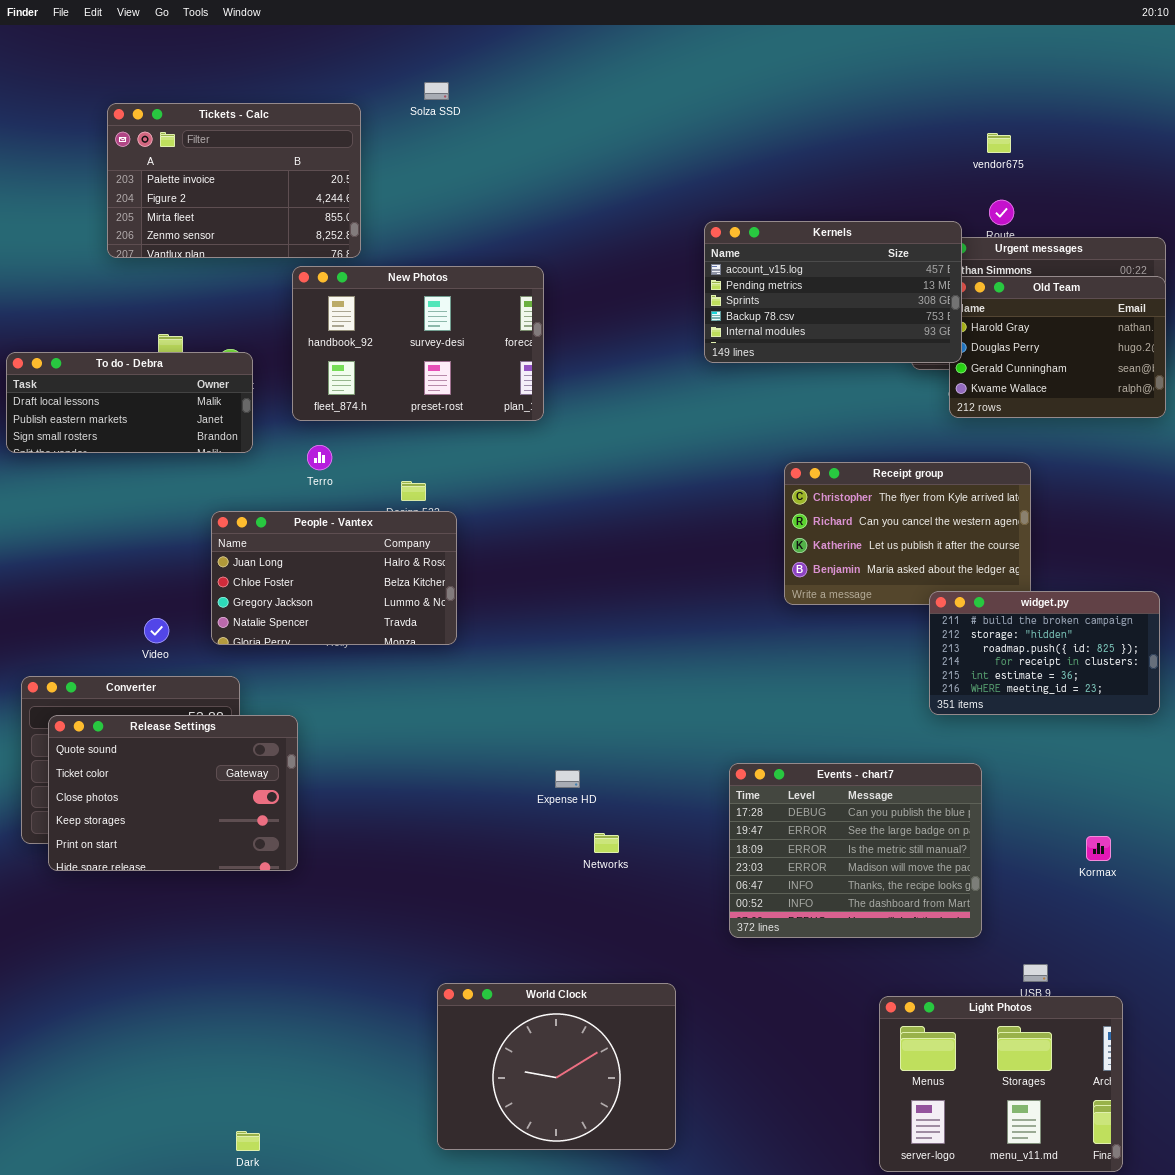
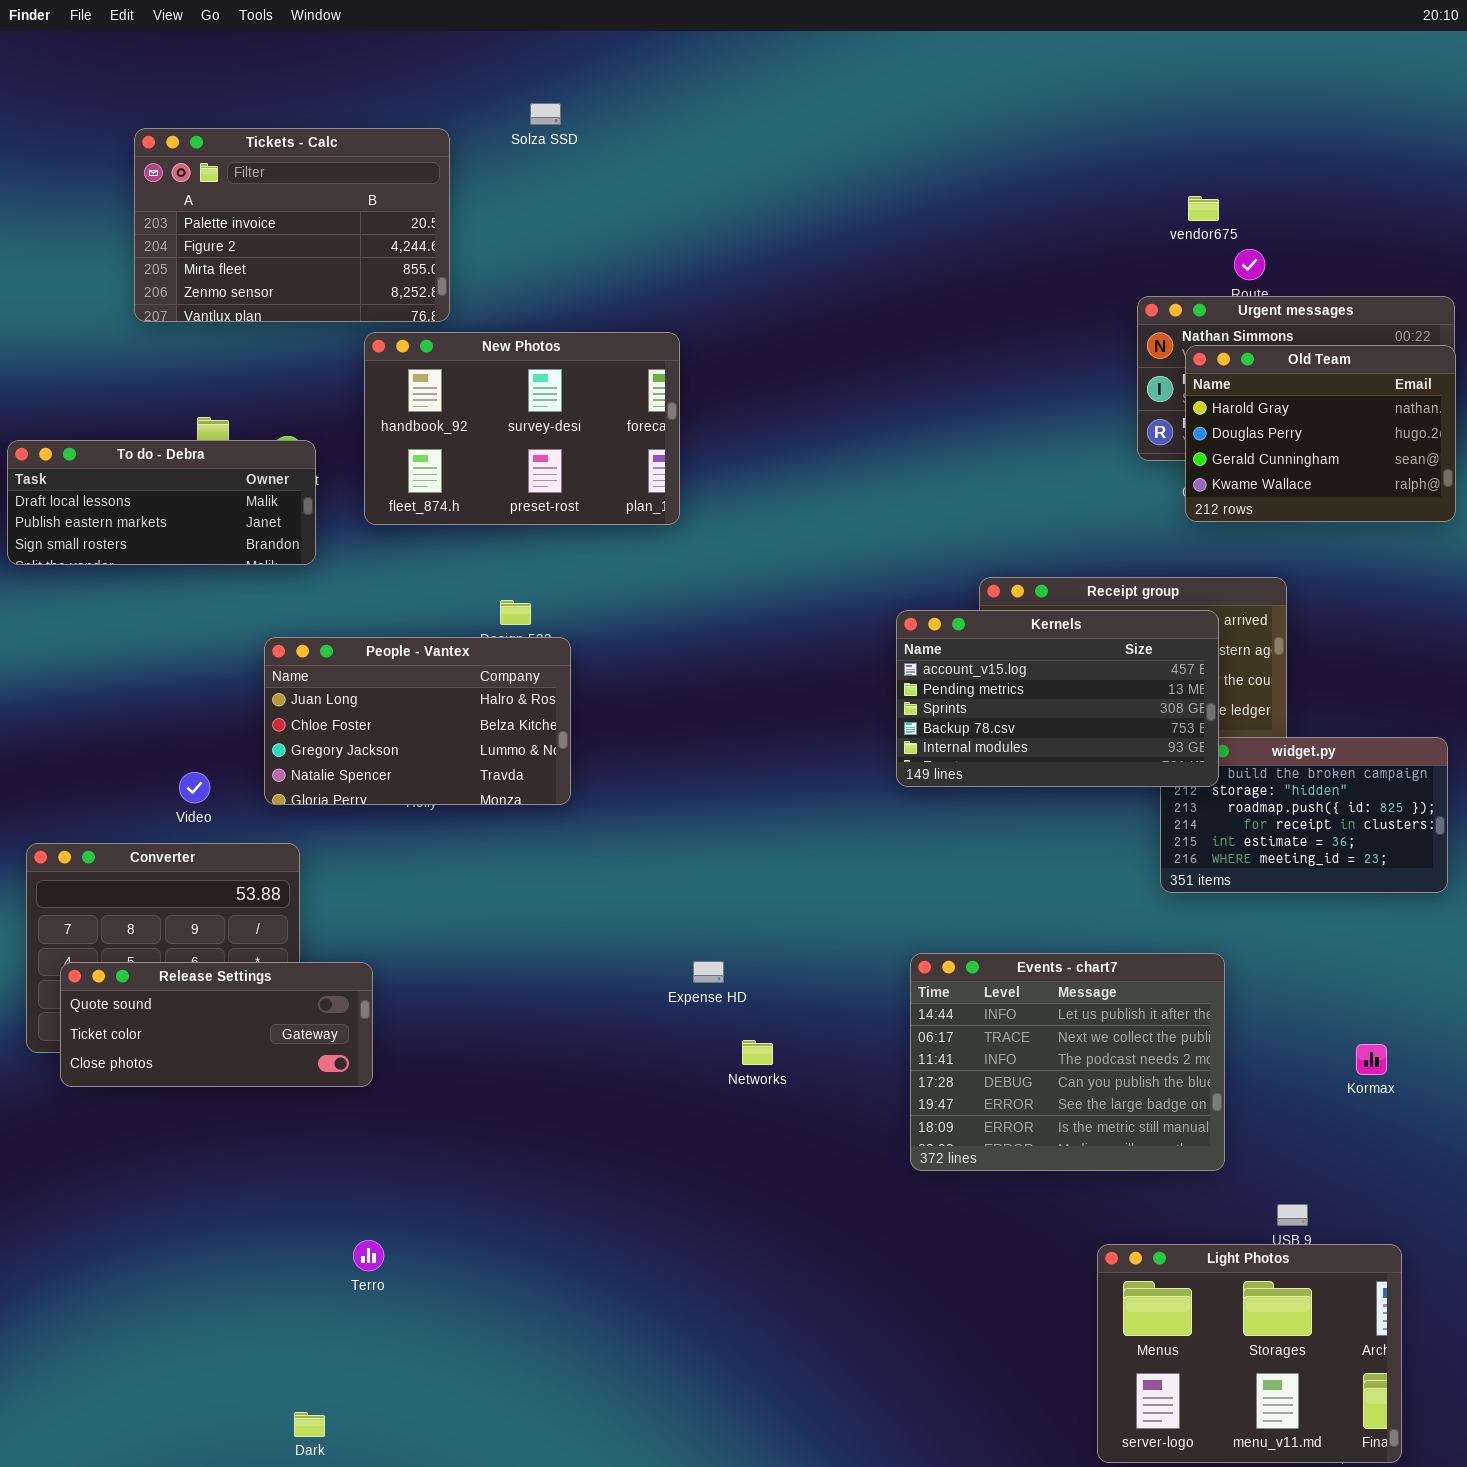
vendor675: [987,133,1011,153] -> [1188,196,1219,221], moved
Kernels: [704,221,962,363] -> [896,610,1219,787], moved
Terro: [307,445,332,470] -> [353,1240,384,1271], moved
Release Settings: [48,715,298,871] -> [60,962,373,1087], resized
Events - chart7: [729,763,982,938] -> [910,953,1225,1171], scrolled up 3 rows
World Clock: [437,983,676,1150] -> none, closed

